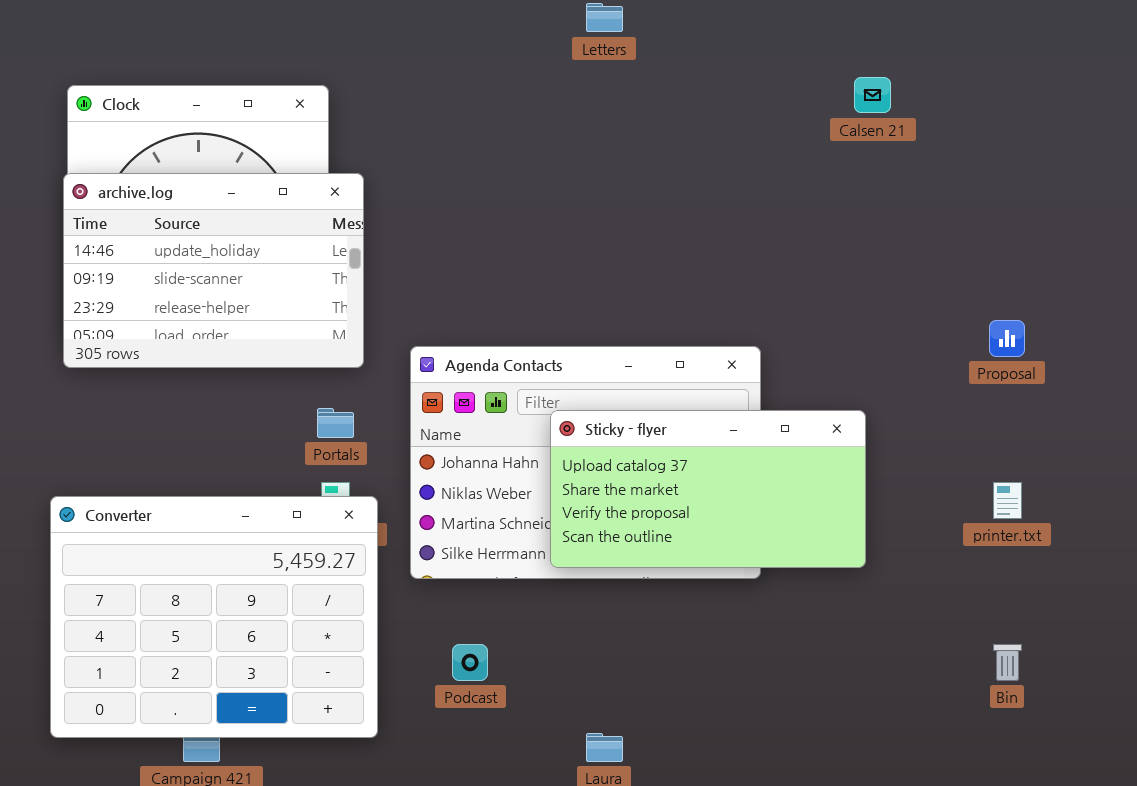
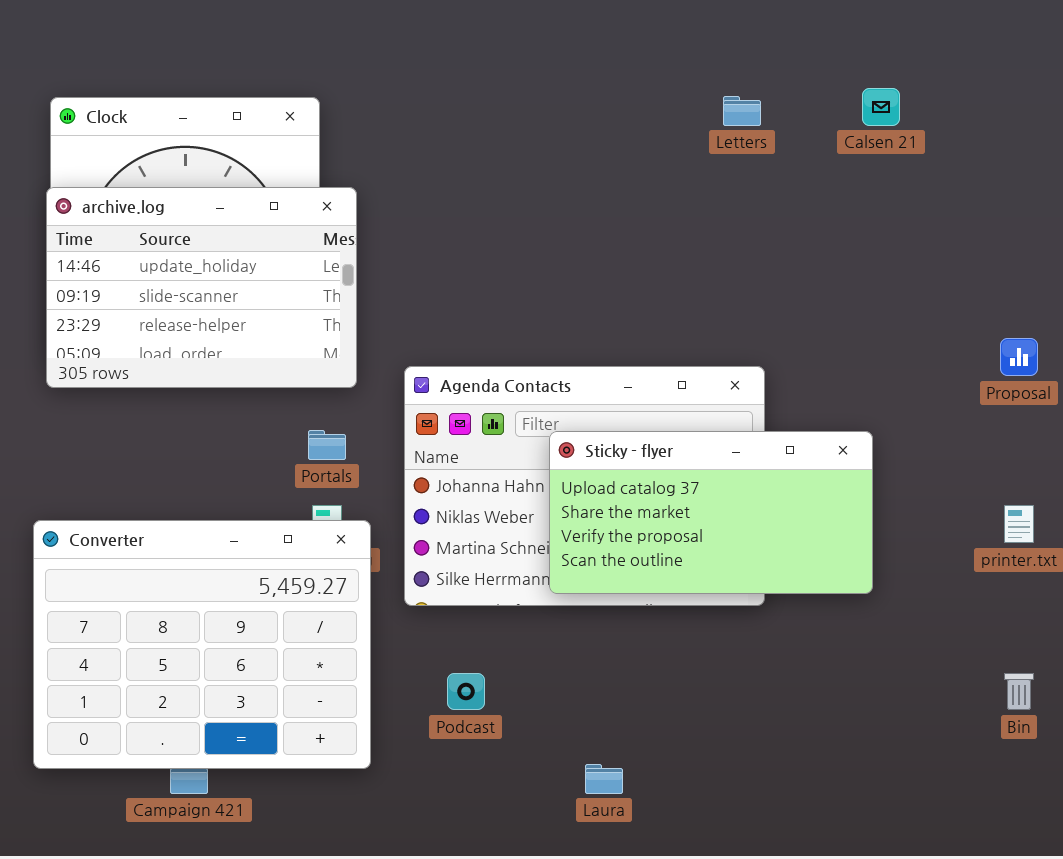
Letters: [586,3,623,32] -> [723,96,761,126], moved

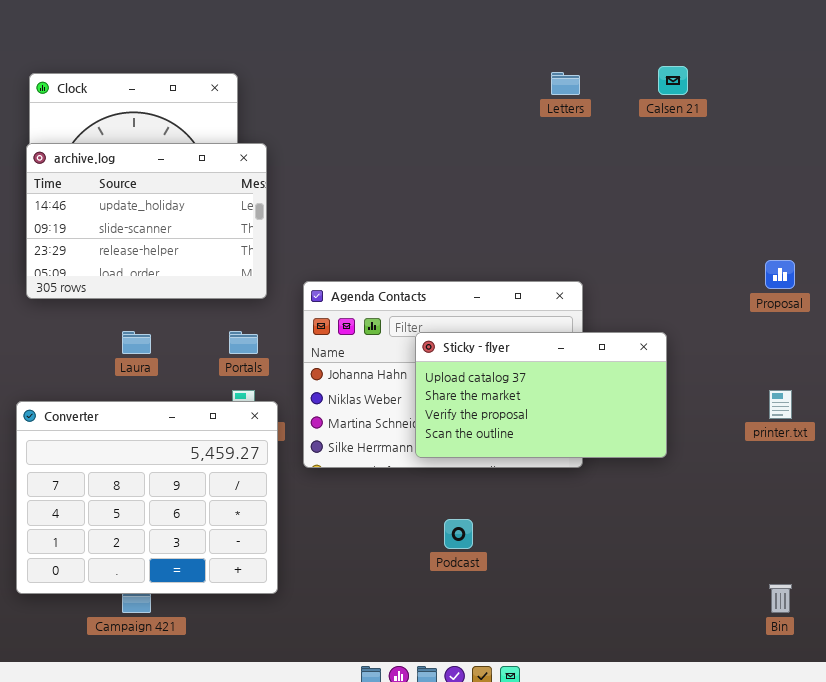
Podcast: [447,673,485,710] -> [444,519,473,549], moved
Bin: [1004,673,1034,710] -> [769,584,792,613], moved
Laura: [585,764,623,794] -> [122,331,151,354], moved

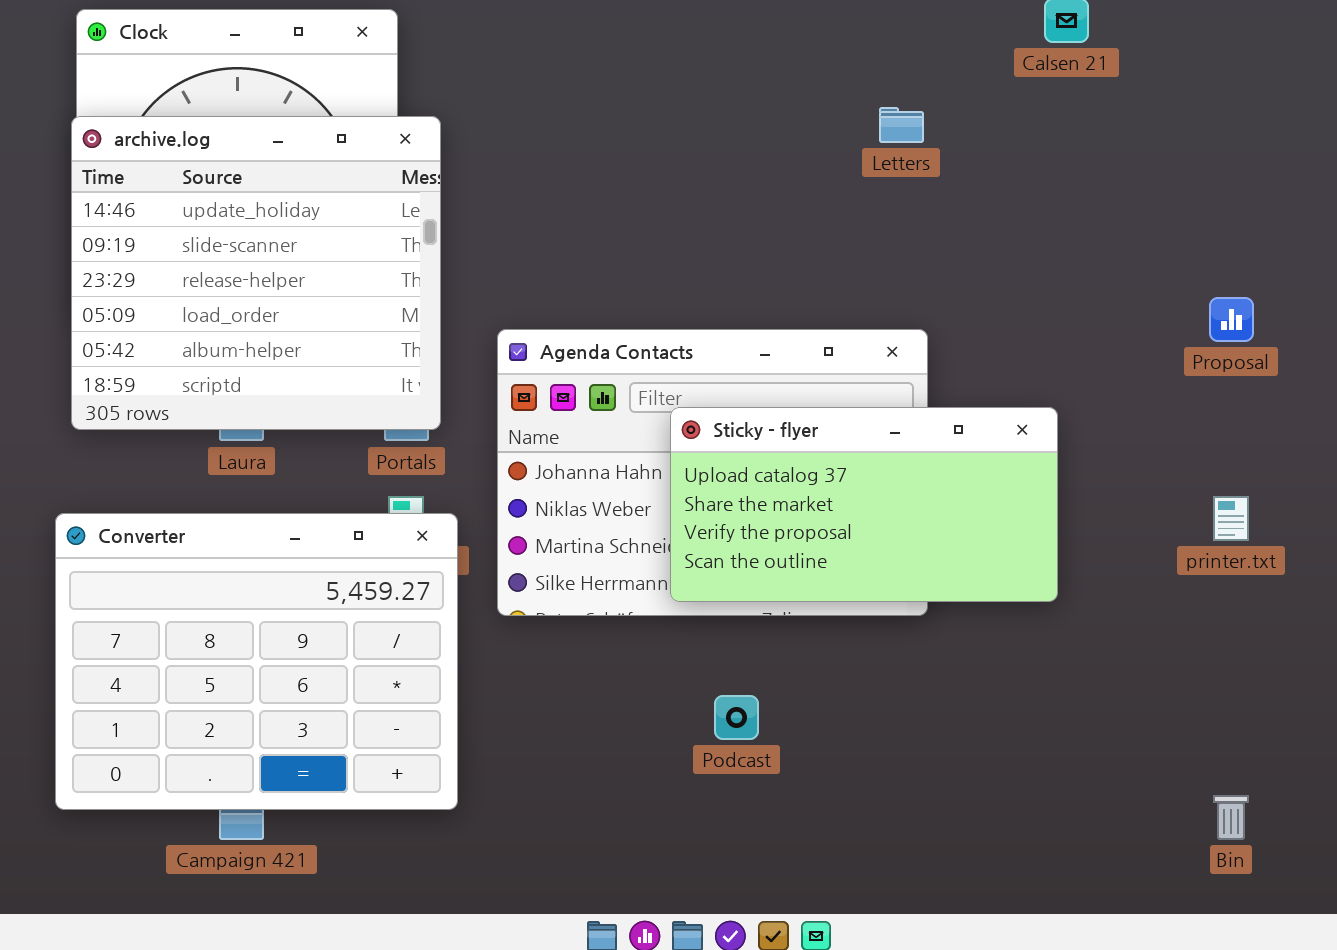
Letters: [551,72,580,95] -> [879,107,924,143], moved
archive.log: [26,143,267,299] -> [71,116,441,430], resized

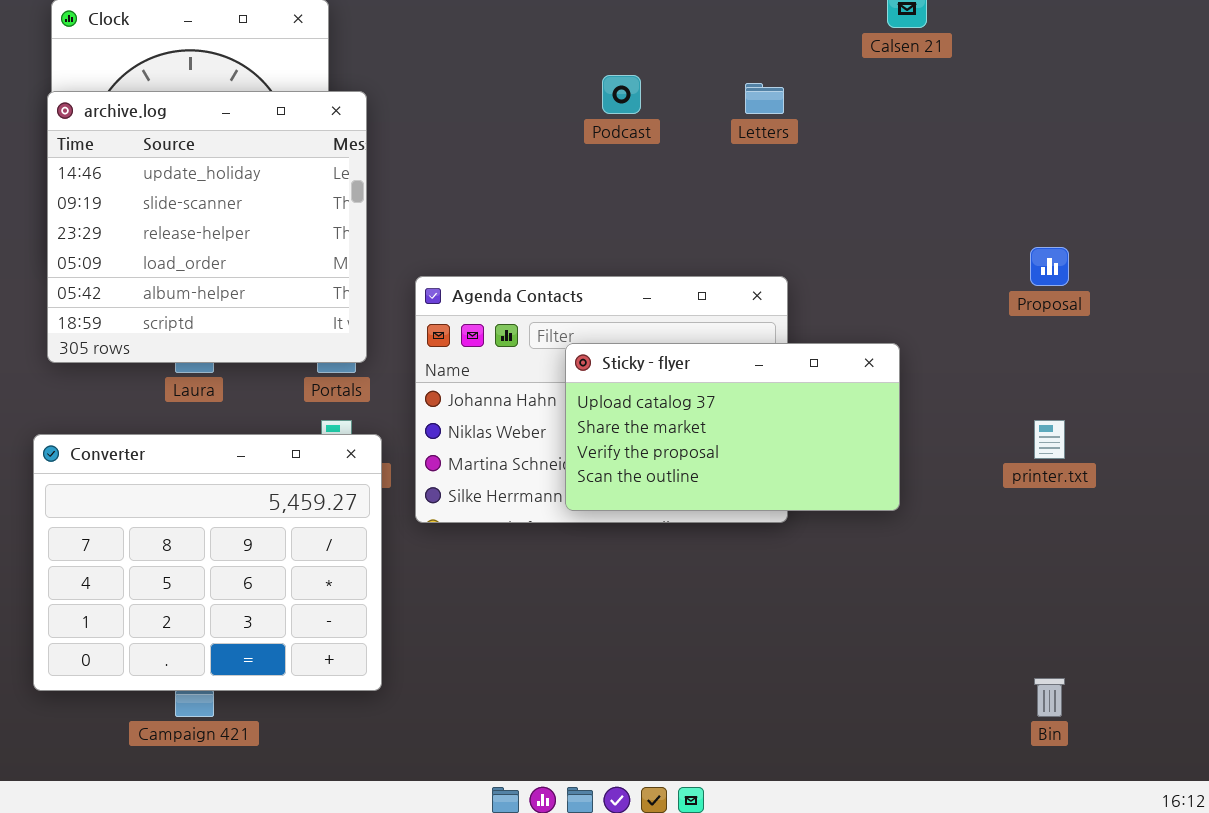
Podcast: [714,695,759,740] -> [602,75,641,114], moved

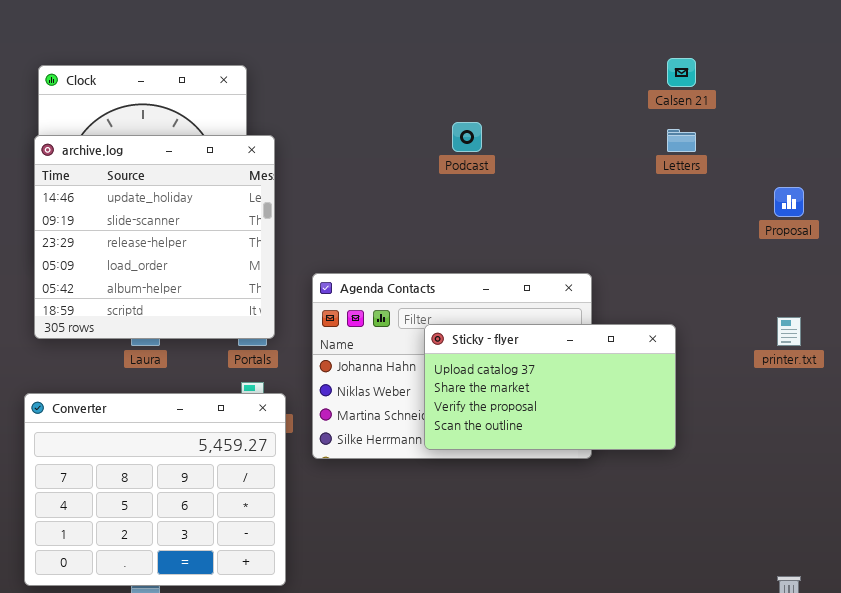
Letters: [745,83,784,114] -> [667,129,696,152], moved
Proposal: [1030,247,1069,286] -> [774,187,804,217], moved
printer.txt: [1034,420,1065,459] -> [777,317,801,346], moved

